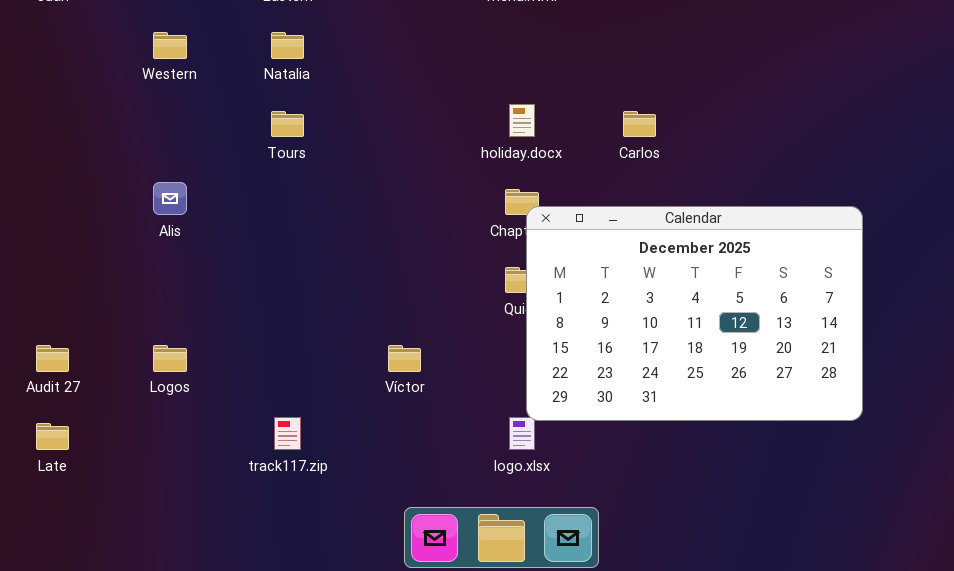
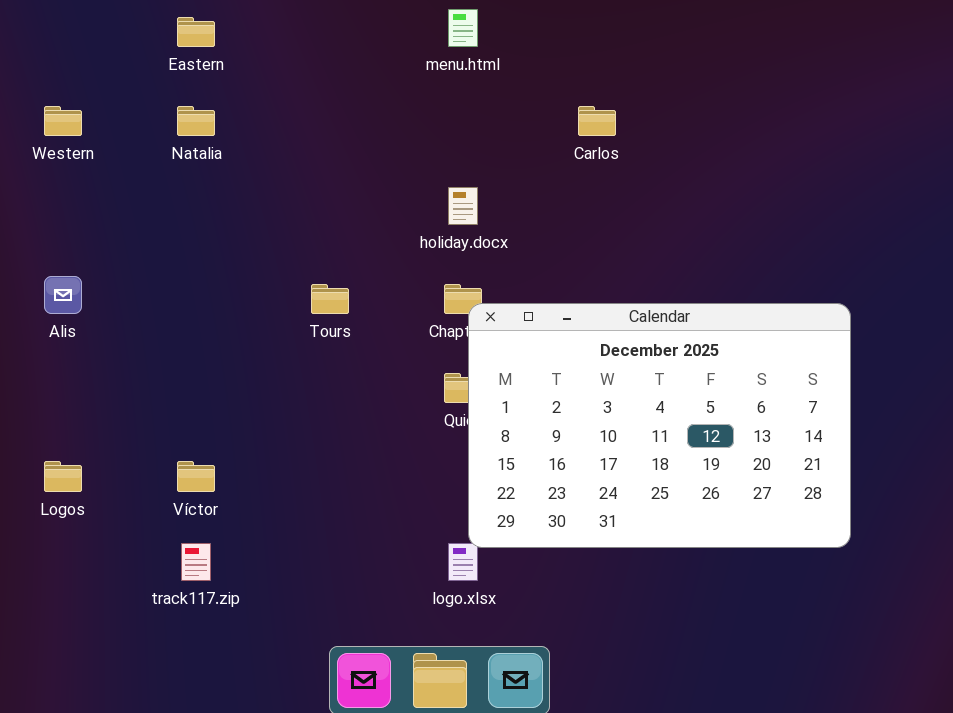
Tours: [271,111,304,137] -> [311,284,349,314], moved
Carlos: [623,111,656,137] -> [578,106,616,136], moved
Víctor: [388,345,421,372] -> [177,461,215,492], moved

